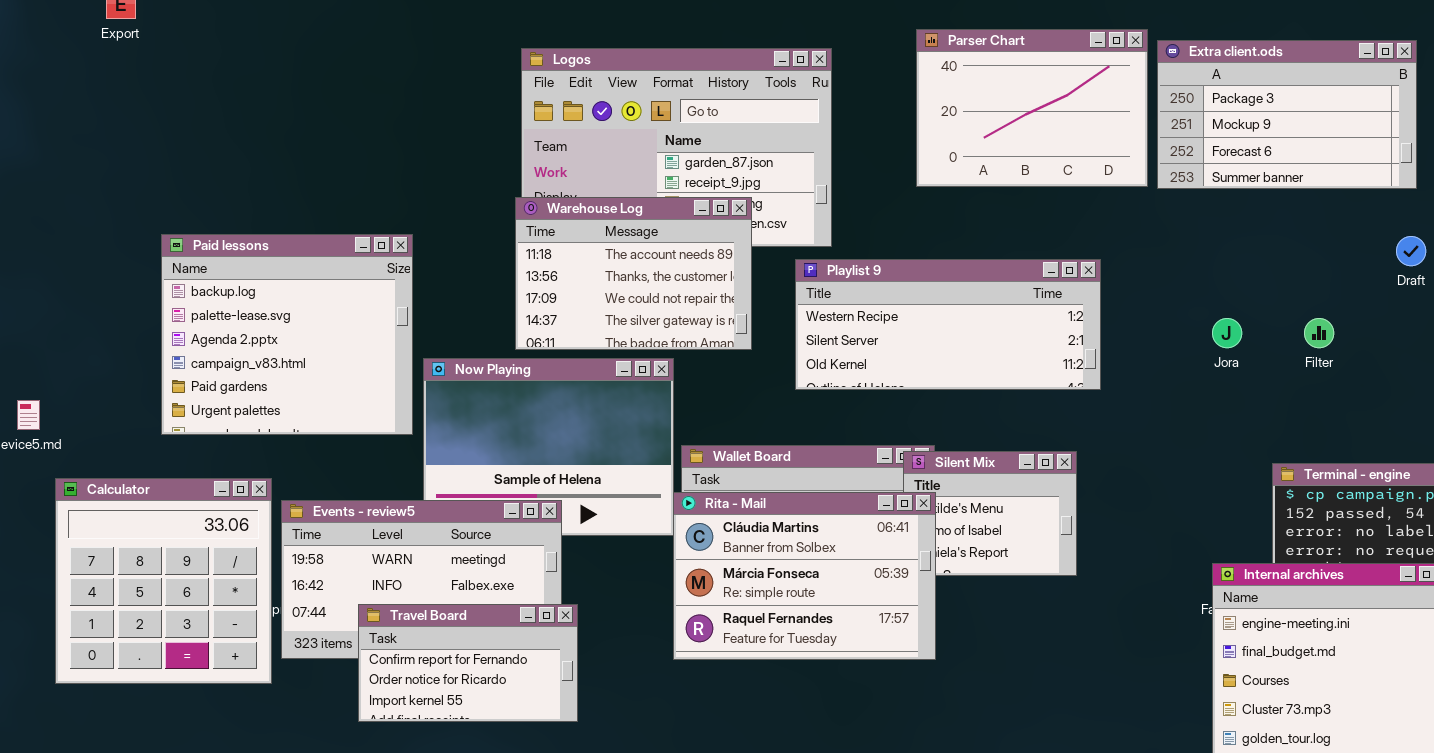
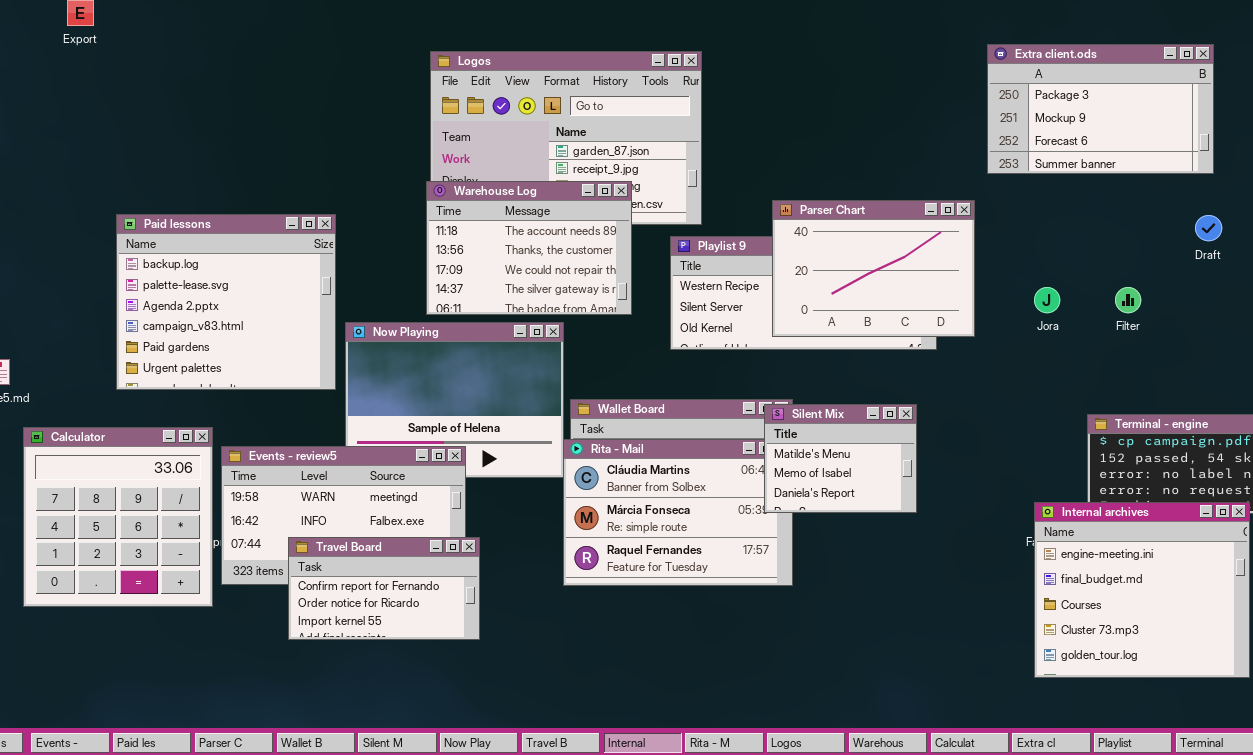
Parser Chart: [916,29,1148,187] -> [772,200,975,337], moved
Silent Mix: [903,451,1077,576] -> [764,404,917,513], raised

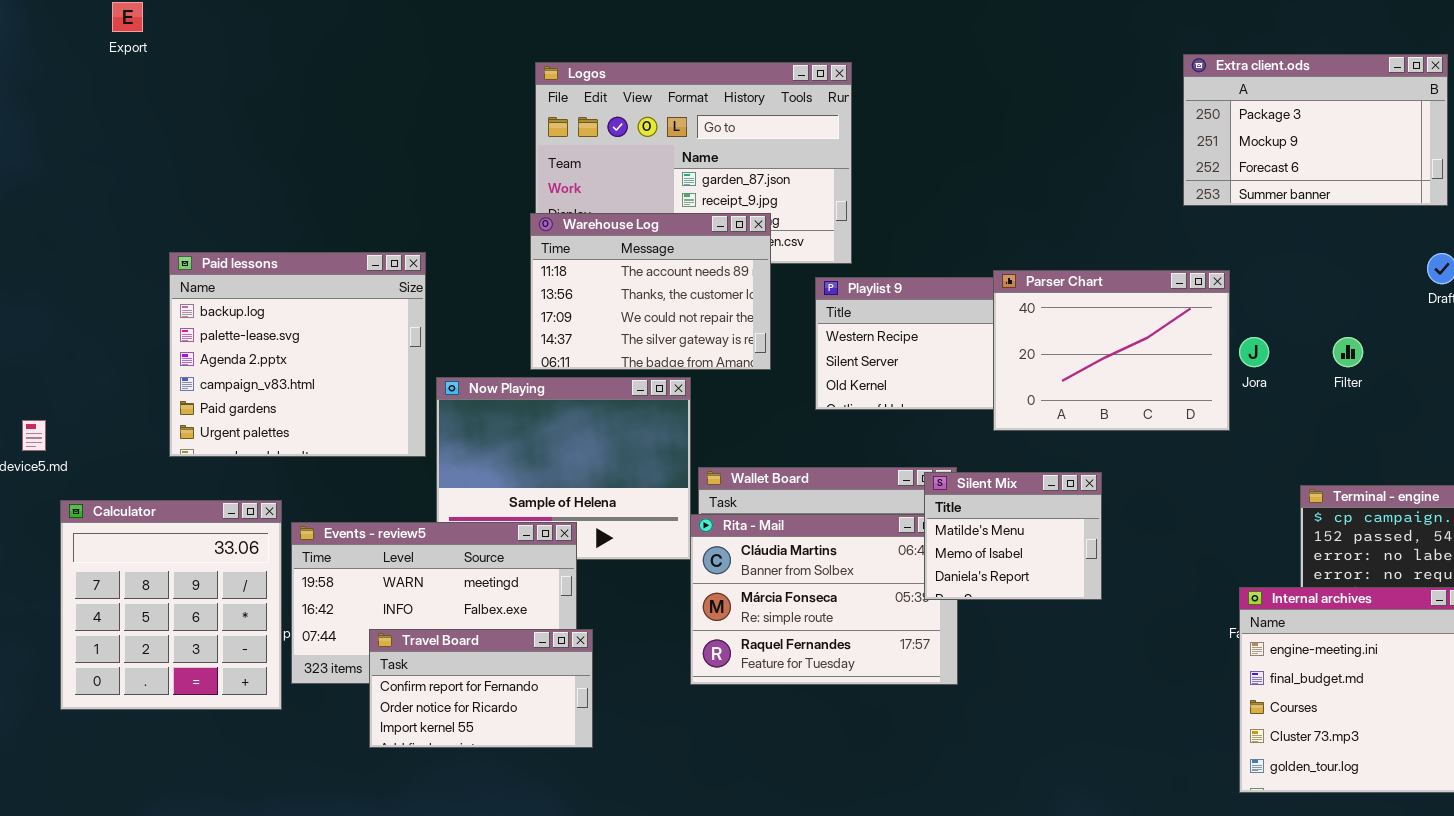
Parser Chart: [772,200,975,337] -> [993,270,1230,431], moved

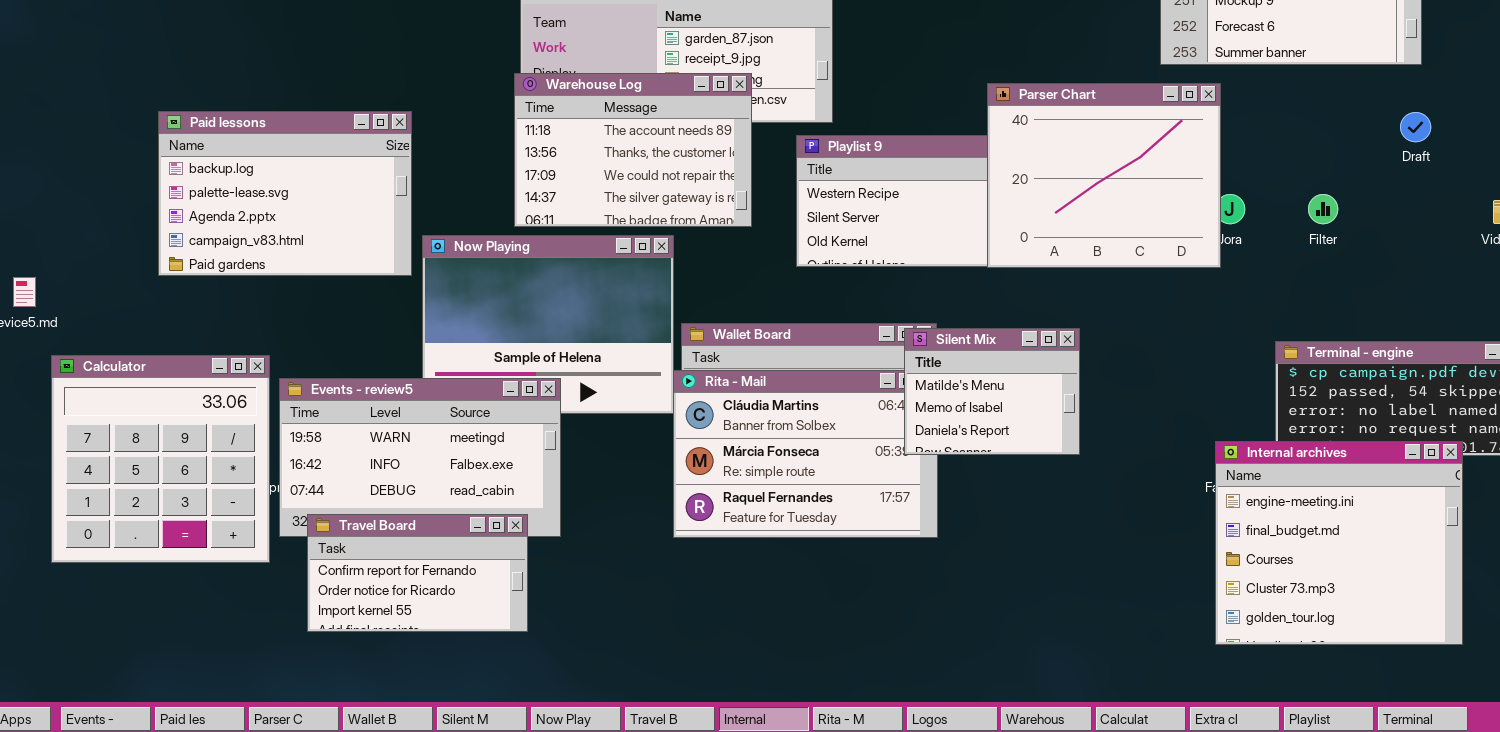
Paid lessons: [169,252,426,457] -> [158,111,412,276], resized
Parser Chart: [993,270,1230,431] -> [987,83,1221,268], moved, resized
Travel Board: [369,629,593,748] -> [307,514,528,632], moved

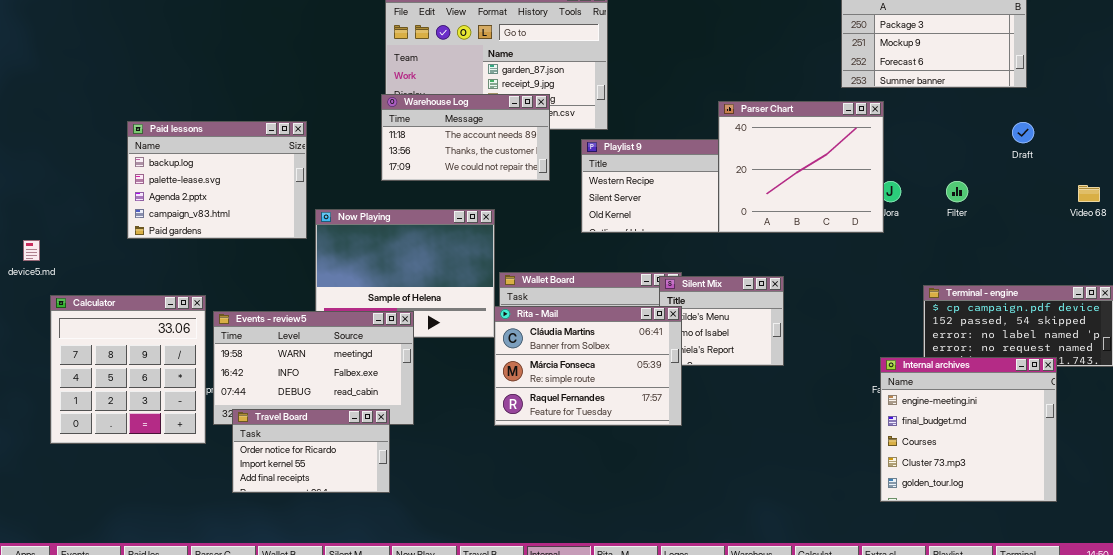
Warehouse Log: [514,73,752,227] -> [381,94,550,181], resized
Rita - Mail: [673,370,938,538] -> [494,306,682,426], raised
Travel Board: [307,514,528,632] -> [232,409,390,493], scrolled down 1 row

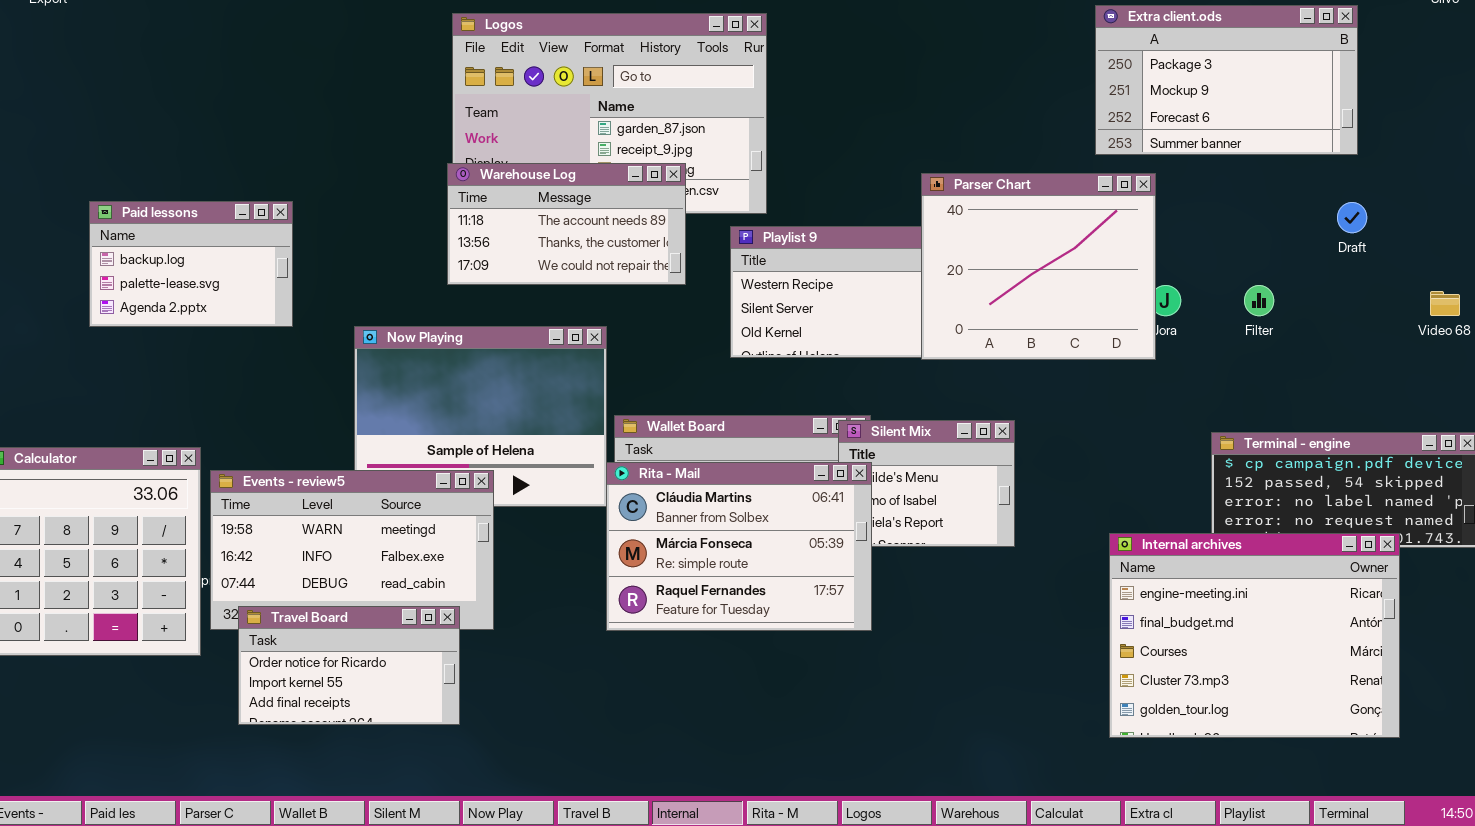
Paid lessons: [127,121,307,239] -> [89,201,293,327], resized
Internal archives: [880,357,1057,502] -> [1109,533,1400,738], resized

